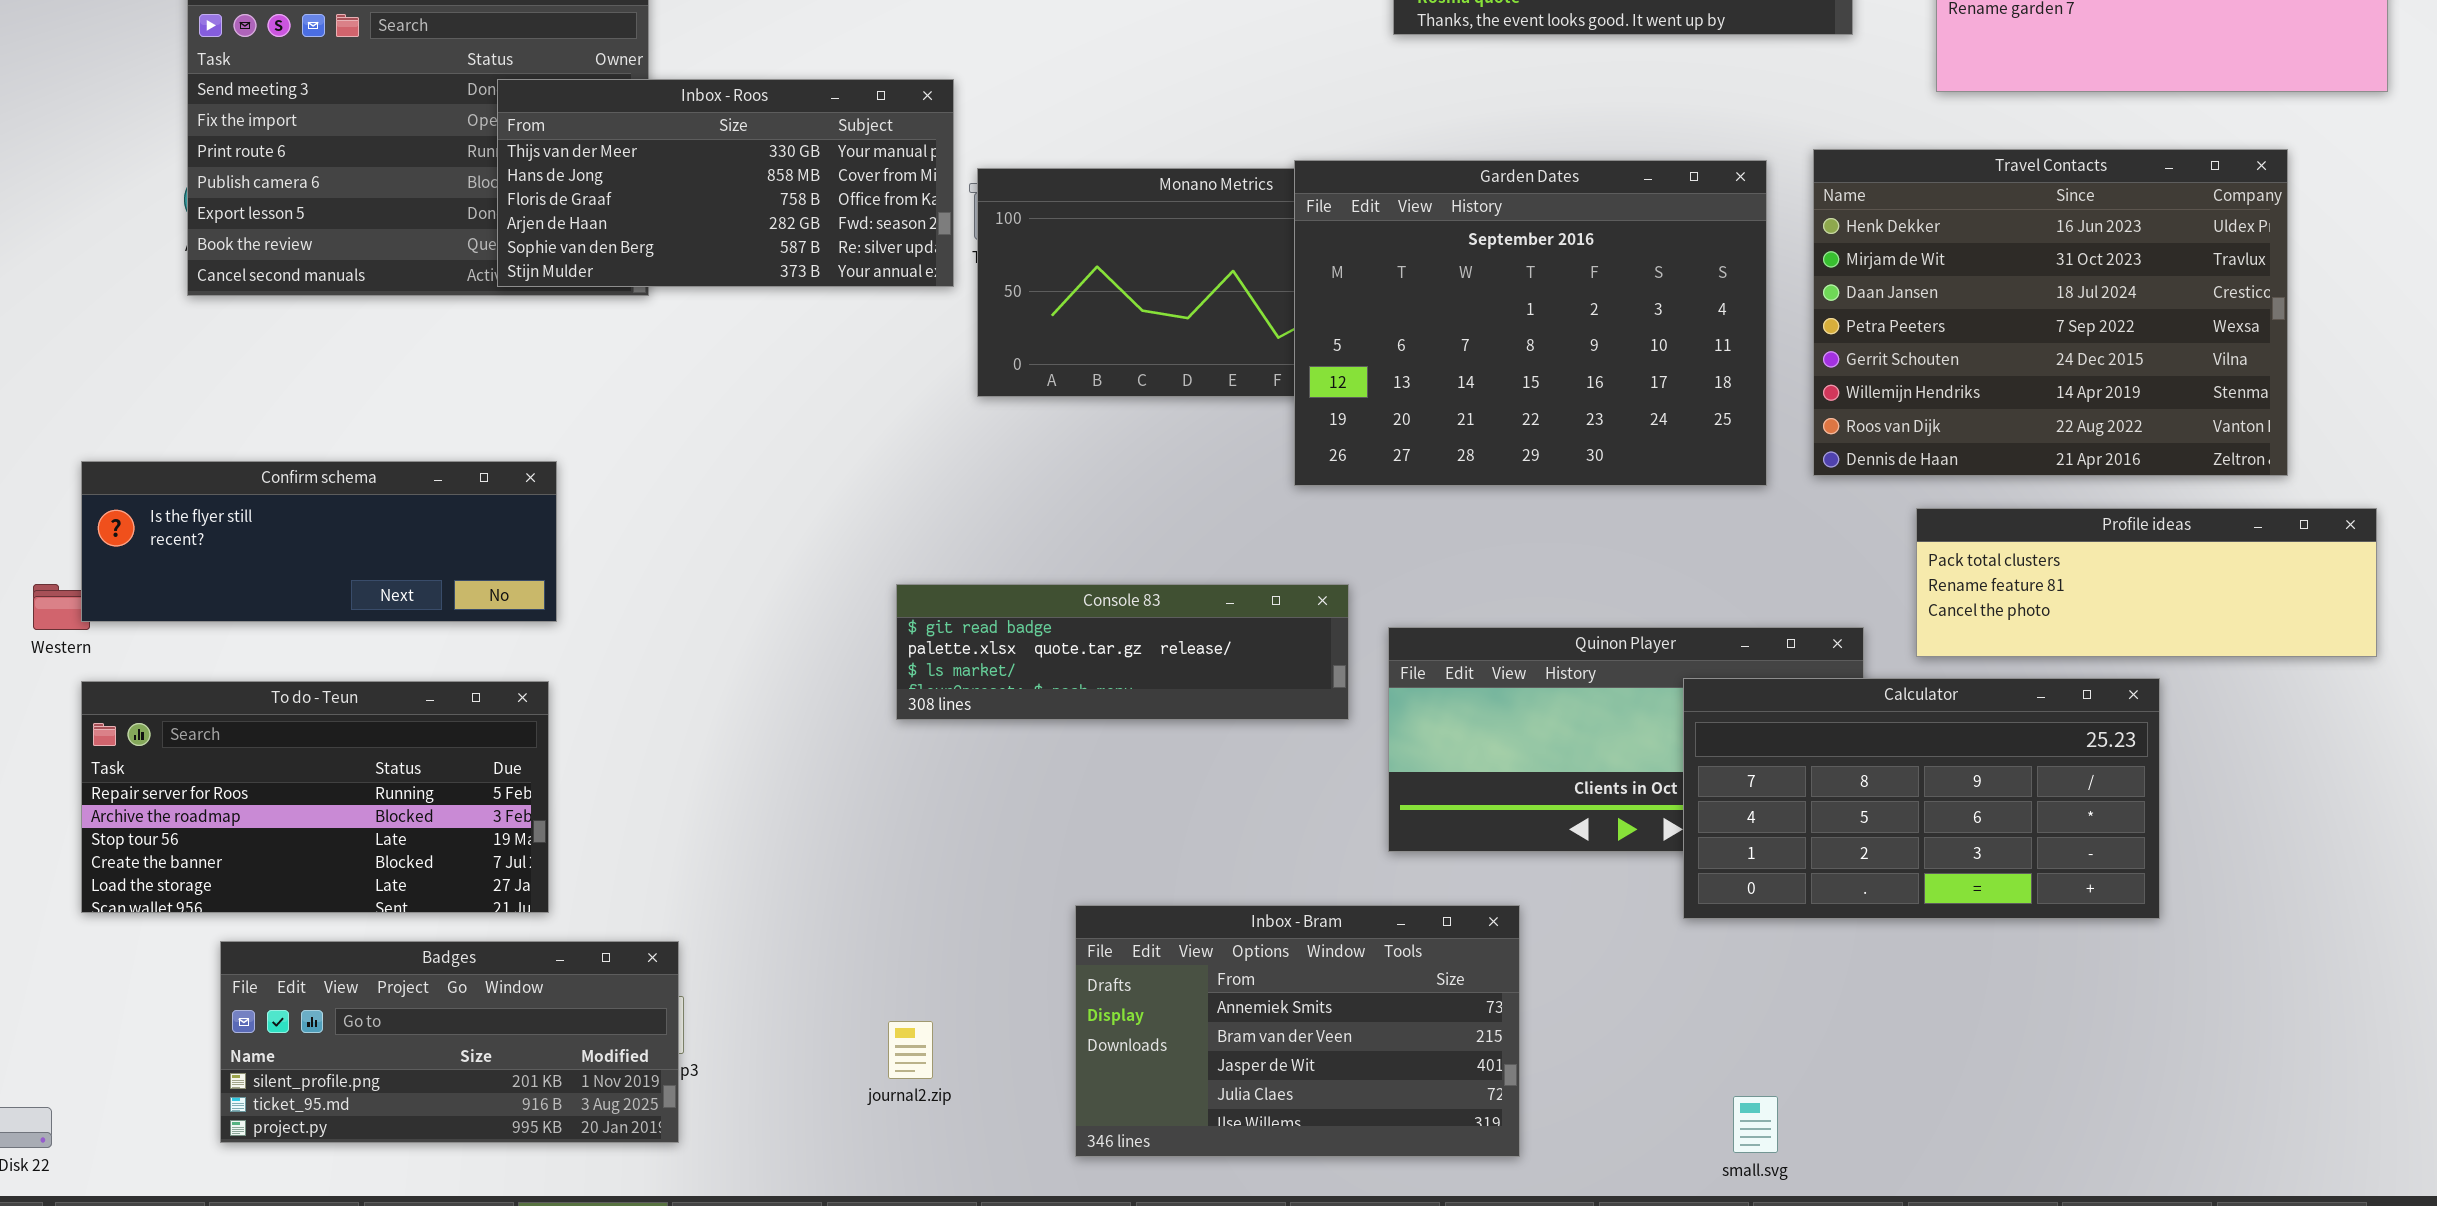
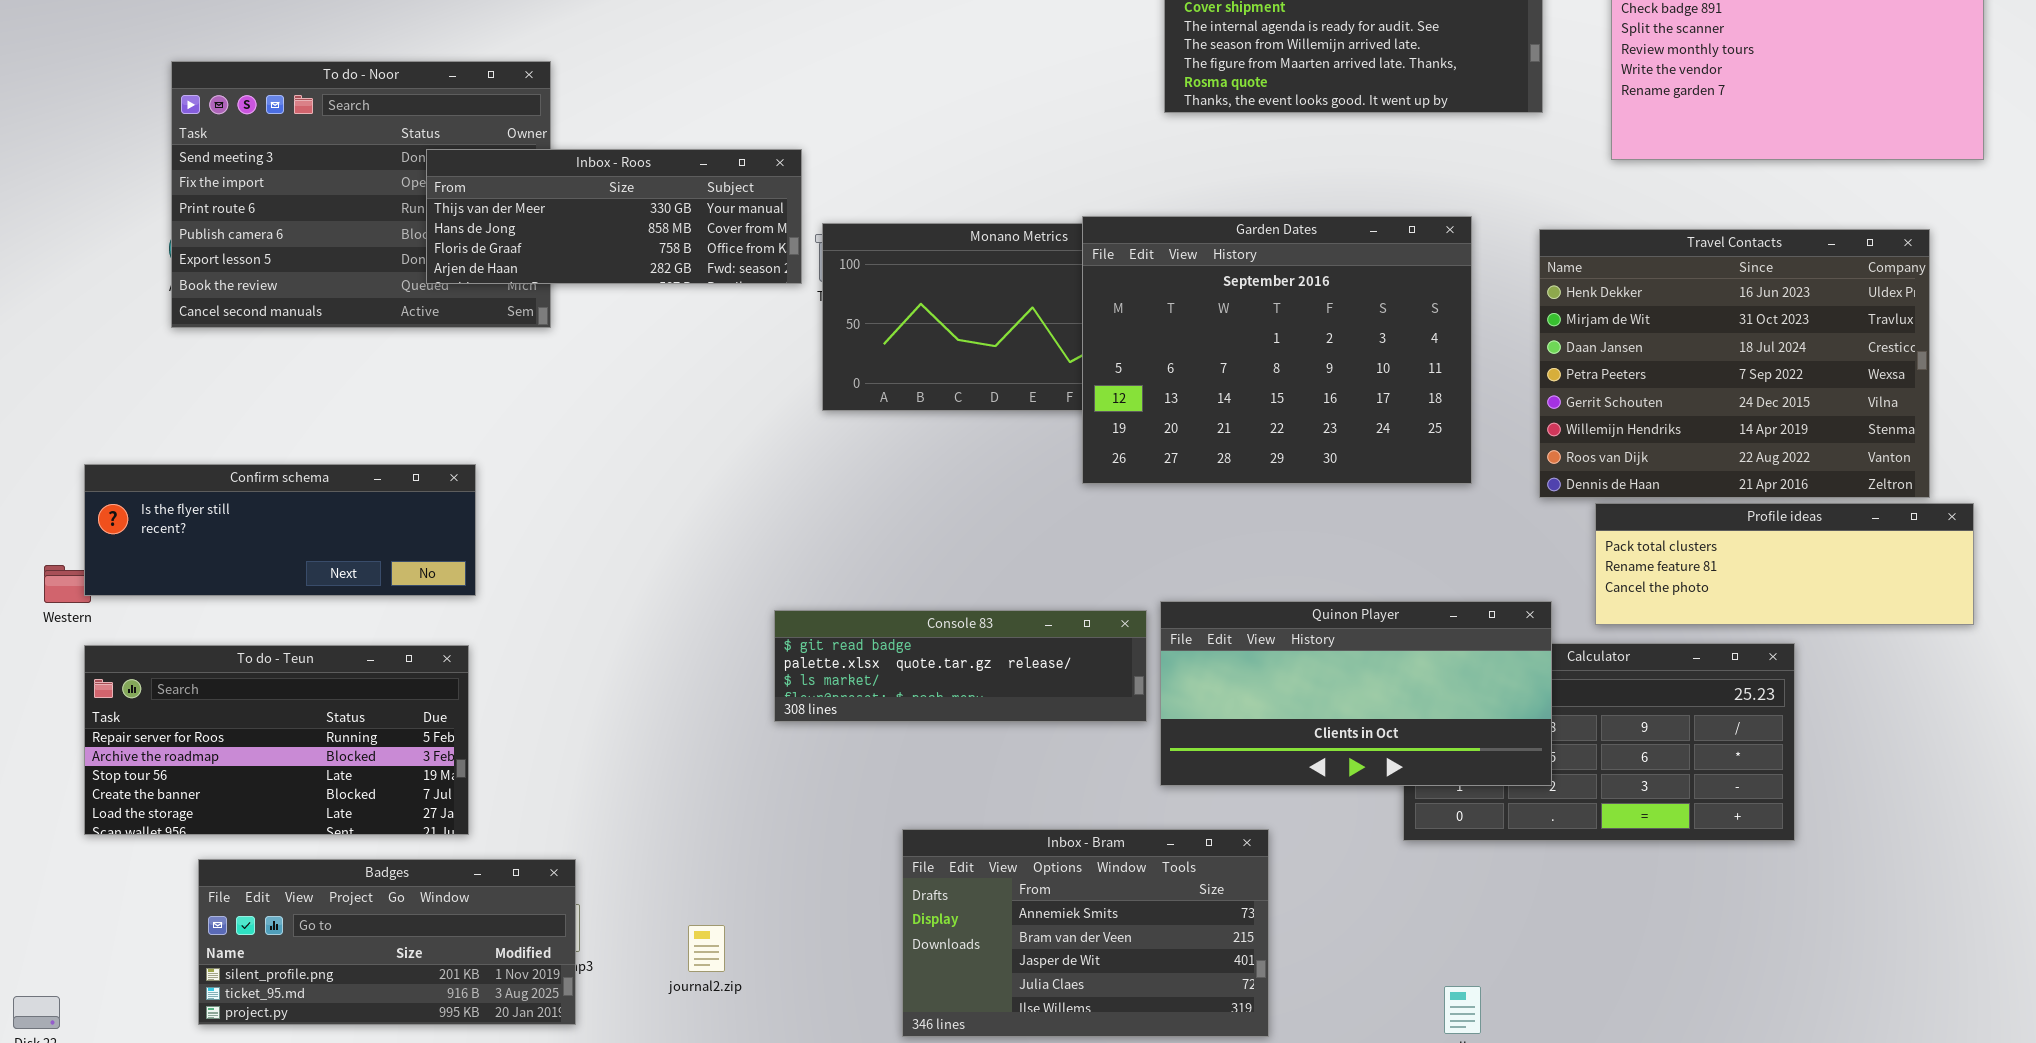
Inbox - Roos: [497,79,954,287] -> [426,149,802,284], resized
Travel Contacts: [1813,149,2288,476] -> [1539,229,1930,498], moved
Console 83: [896,584,1349,720] -> [774,610,1147,722], moved
Quinon Player: [1388,627,1864,852] -> [1160,601,1552,786], raised
journal2.zip: [888,1021,933,1079] -> [688,925,725,972], moved

